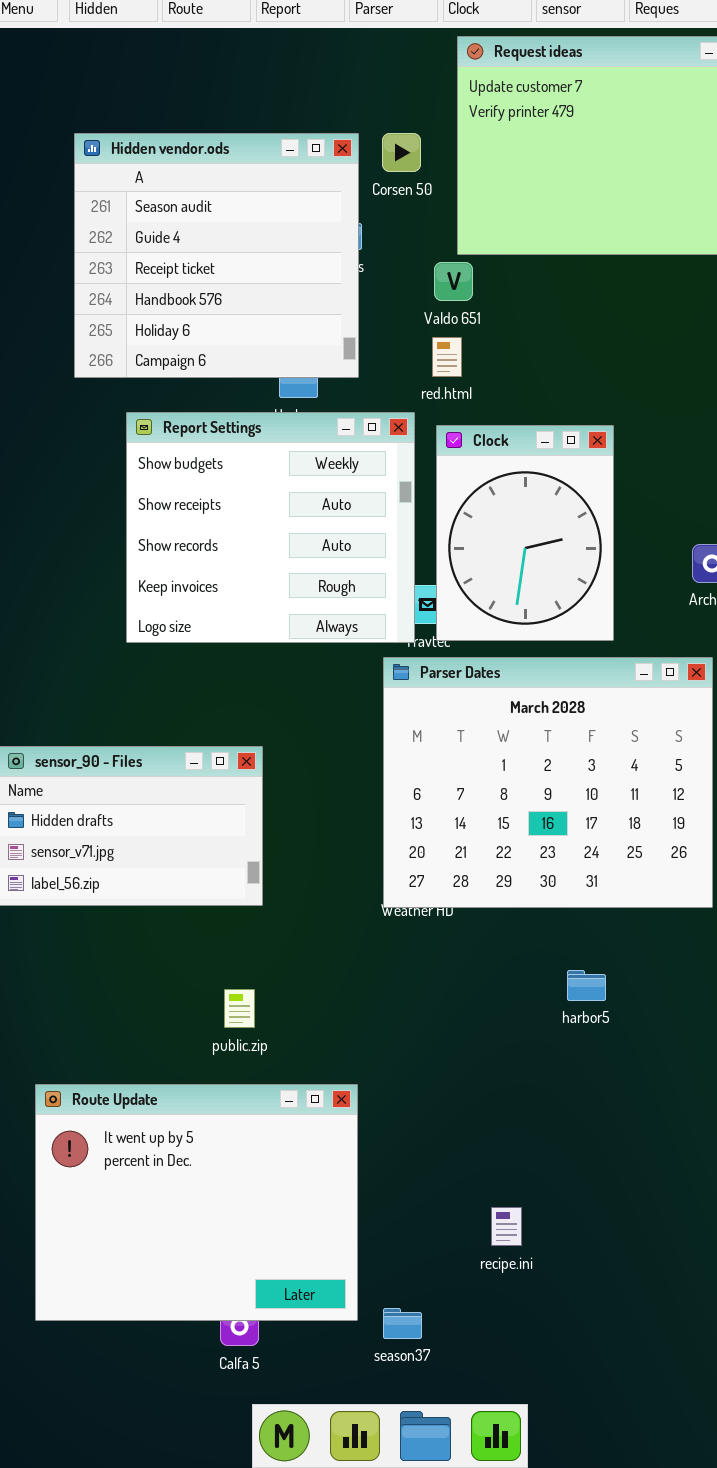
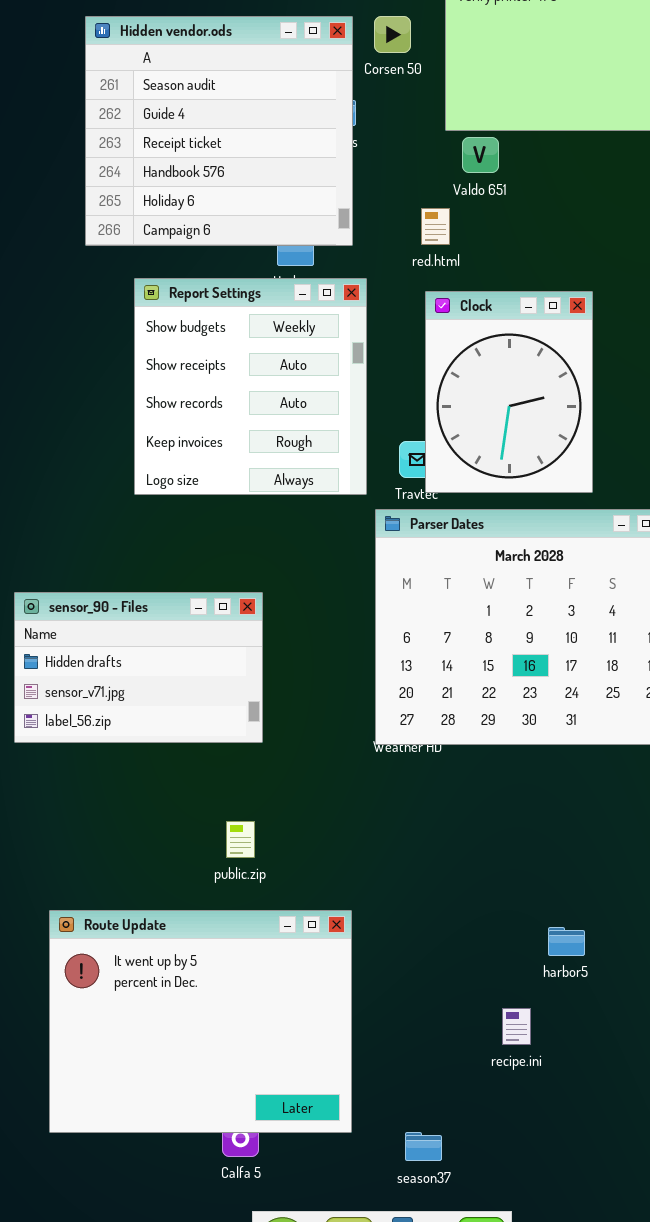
Valdo 651: [434,262,473,301] -> [462,137,499,173], moved
Report Settings: [126,412,415,643] -> [134,278,367,495], resized
harbor5: [567,970,606,1001] -> [548,927,585,956], moved
recipe.ini: [491,1207,522,1246] -> [502,1008,531,1045], moved
season37: [383,1308,422,1339] -> [405,1132,442,1161], moved

